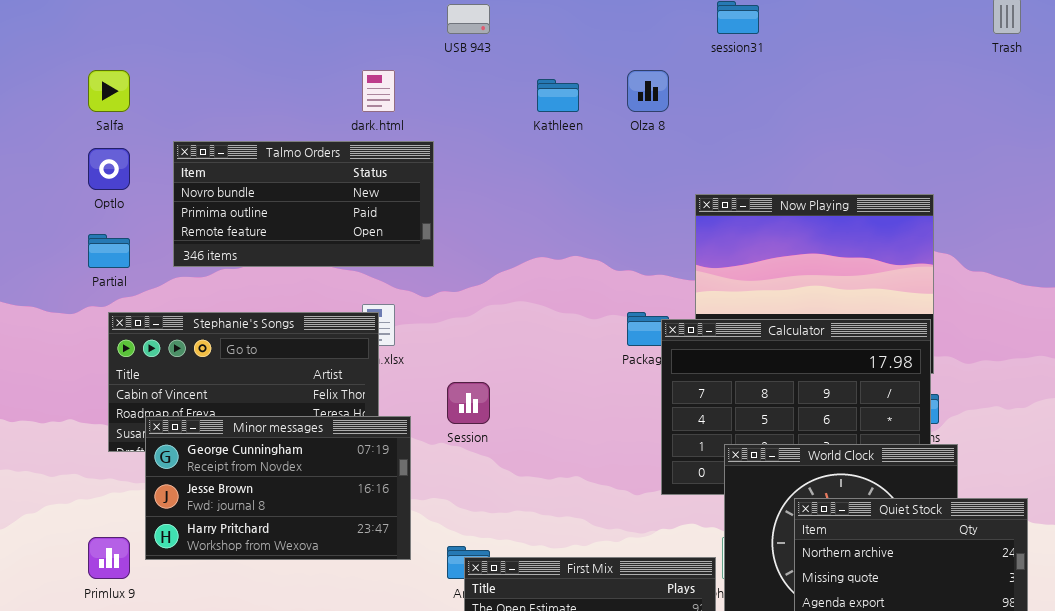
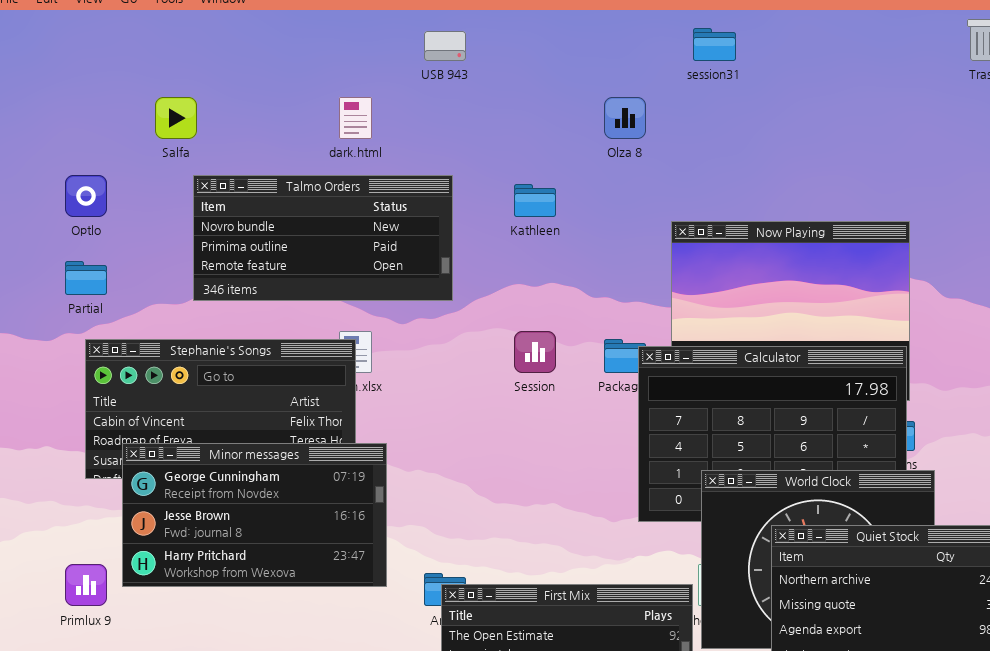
Salfa: [88,70,130,112] -> [155,97,197,139], moved
Kathleen: [537,79,579,112] -> [514,184,556,217], moved
Talmo Orders: [173,141,434,267] -> [193,175,453,301], moved
Session: [447,382,490,424] -> [514,331,556,373], moved

